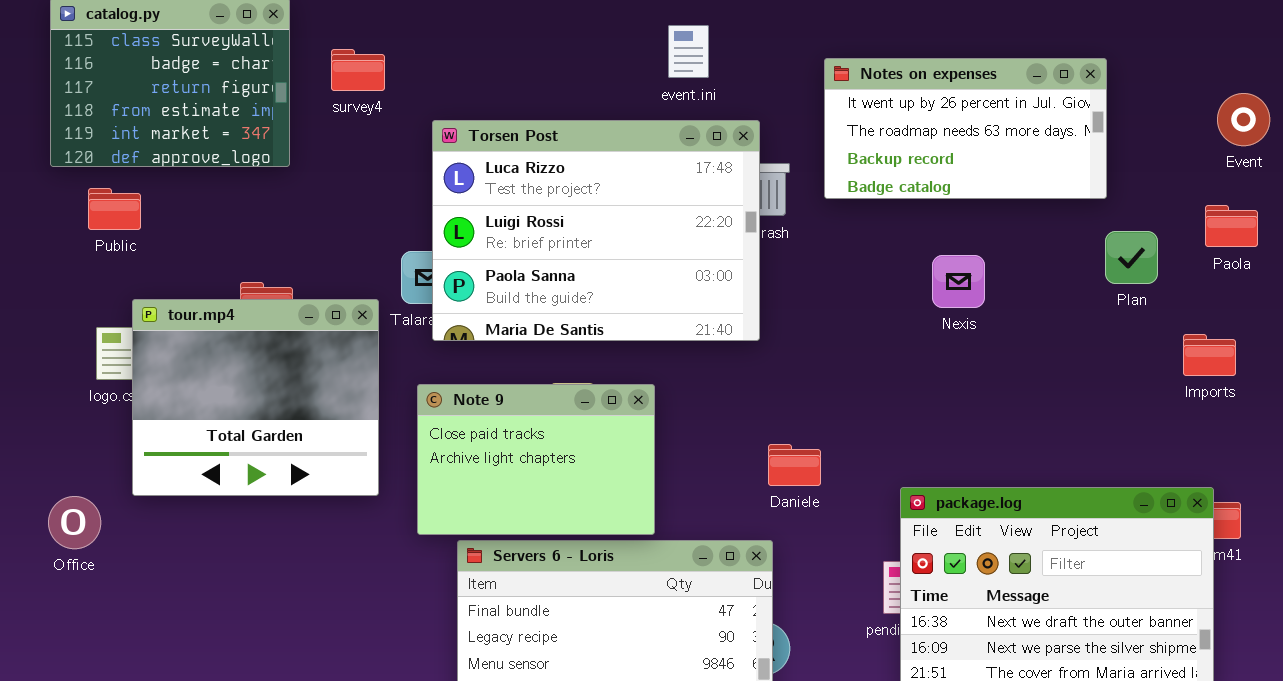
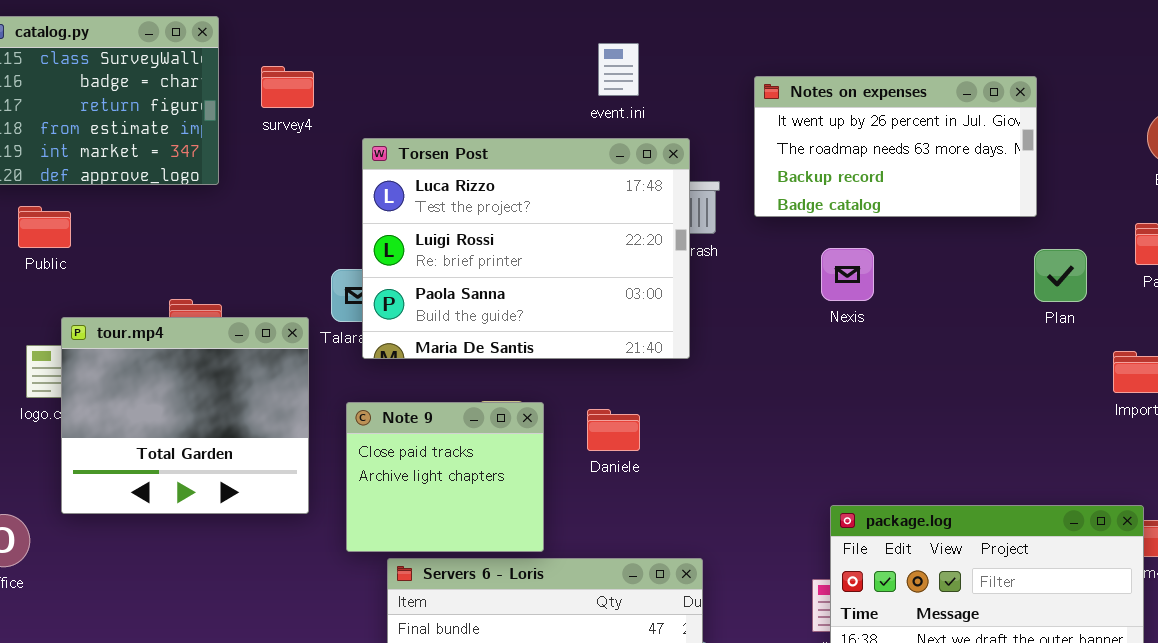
Nexis: [932,255,985,308] -> [821,248,874,301], moved
Note 9: [417,384,655,535] -> [346,402,544,552], resized
Daniele: [768,444,821,486] -> [587,409,640,451], moved

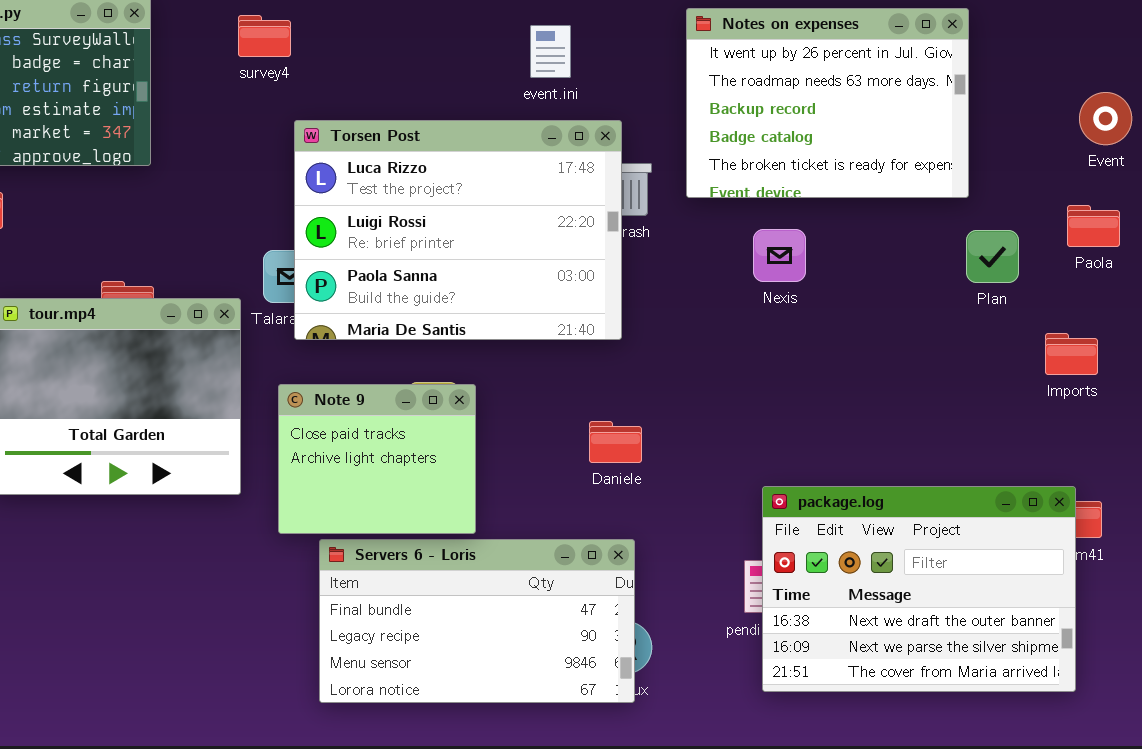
survey4: [261,66,314,108] -> [238,15,291,57], moved
Notes on expenses: [754,76,1037,217] -> [686,8,969,198], resized
Daniele: [587,409,640,451] -> [589,421,642,463], moved

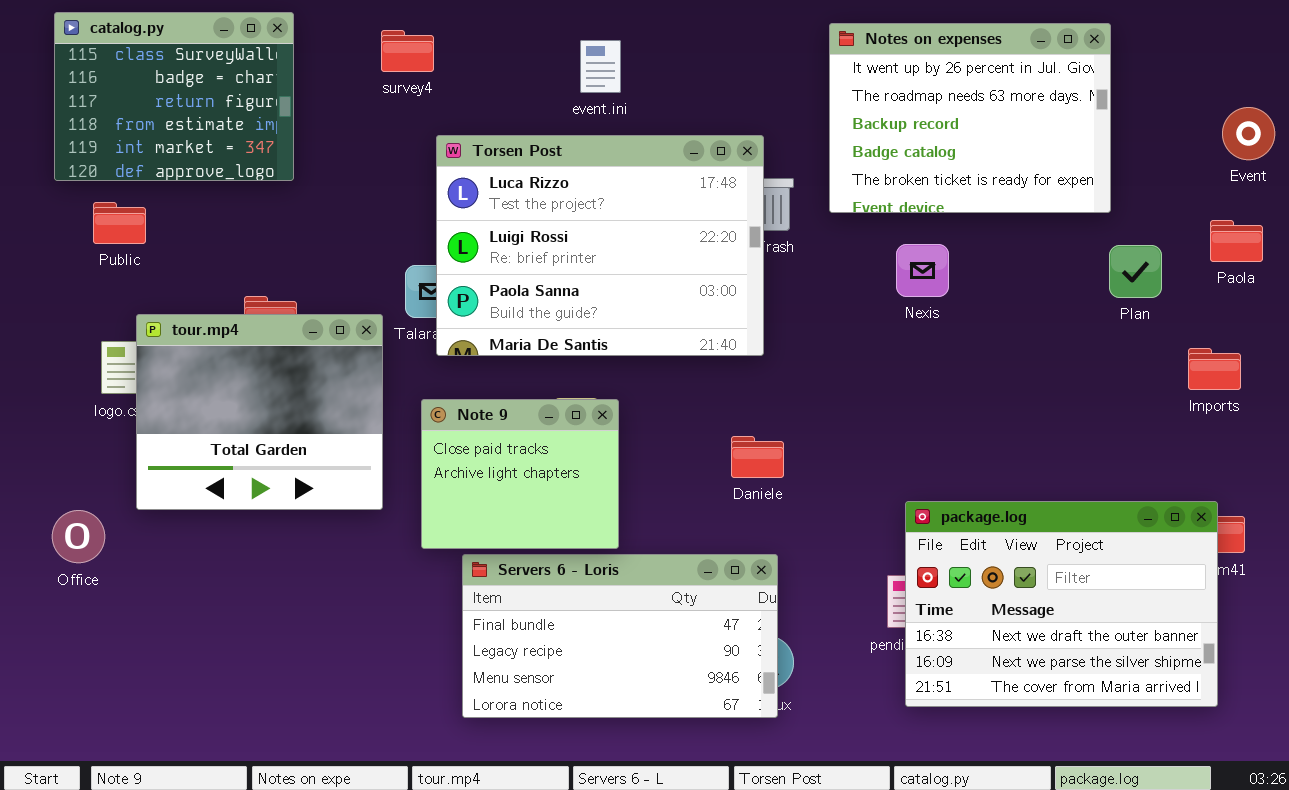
event.ini: [530,25,571,78] -> [580,40,621,93], moved

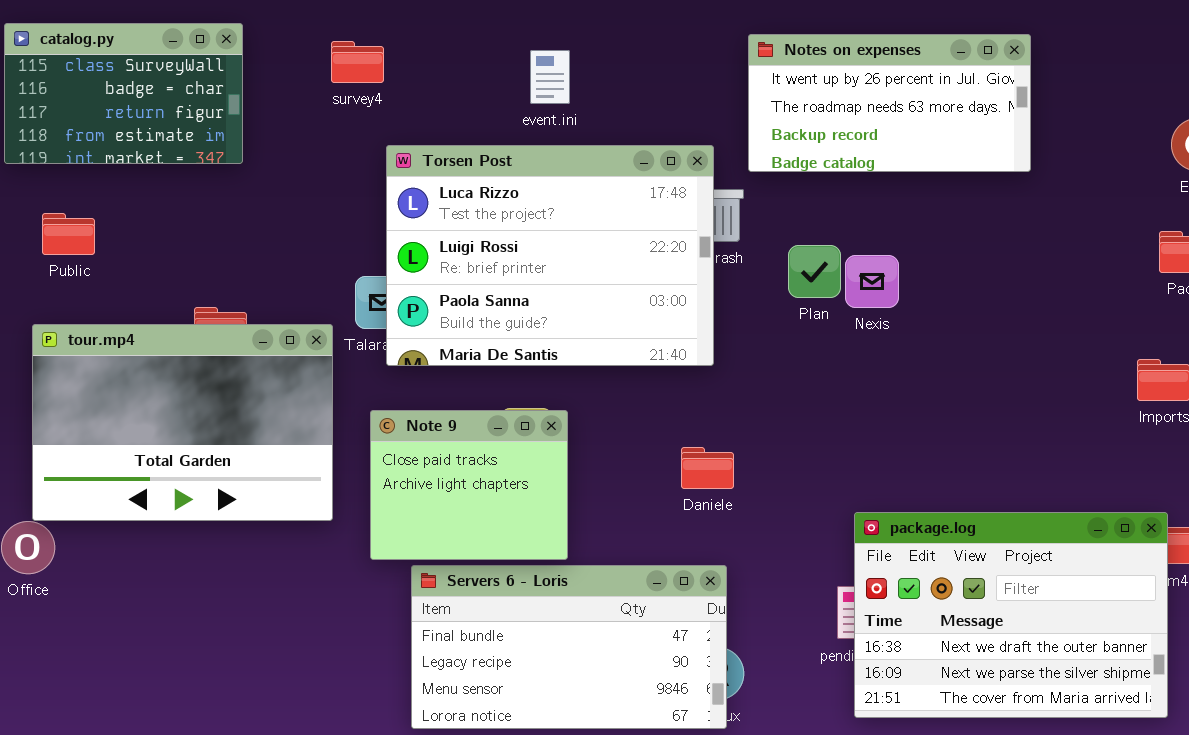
catalog.py: [54,12,294,181] -> [4,23,243,164], resized
Notes on expenses: [829,23,1111,213] -> [748,34,1031,172], moved, resized
Plan: [1109,245,1162,298] -> [788,245,841,298], moved
tour.mp4: [136,314,383,510] -> [32,324,333,521], resized

